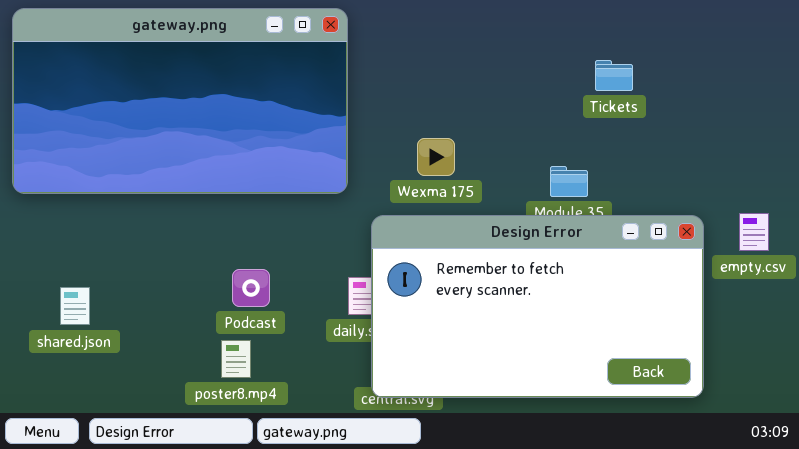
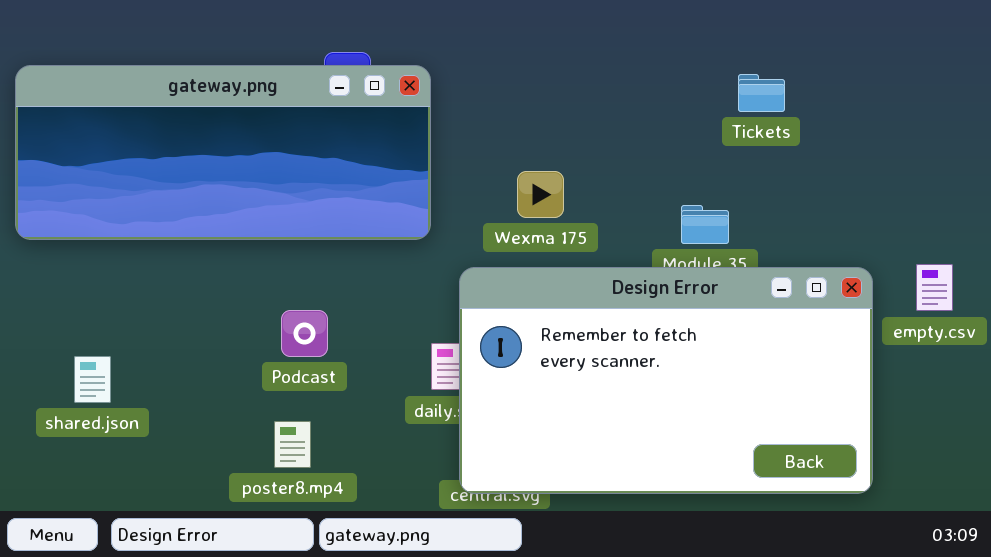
gateway.png: [12,8,348,194] -> [15,65,431,240], resized
Podcast: [232,269,270,307] -> [281,310,328,357], moved

